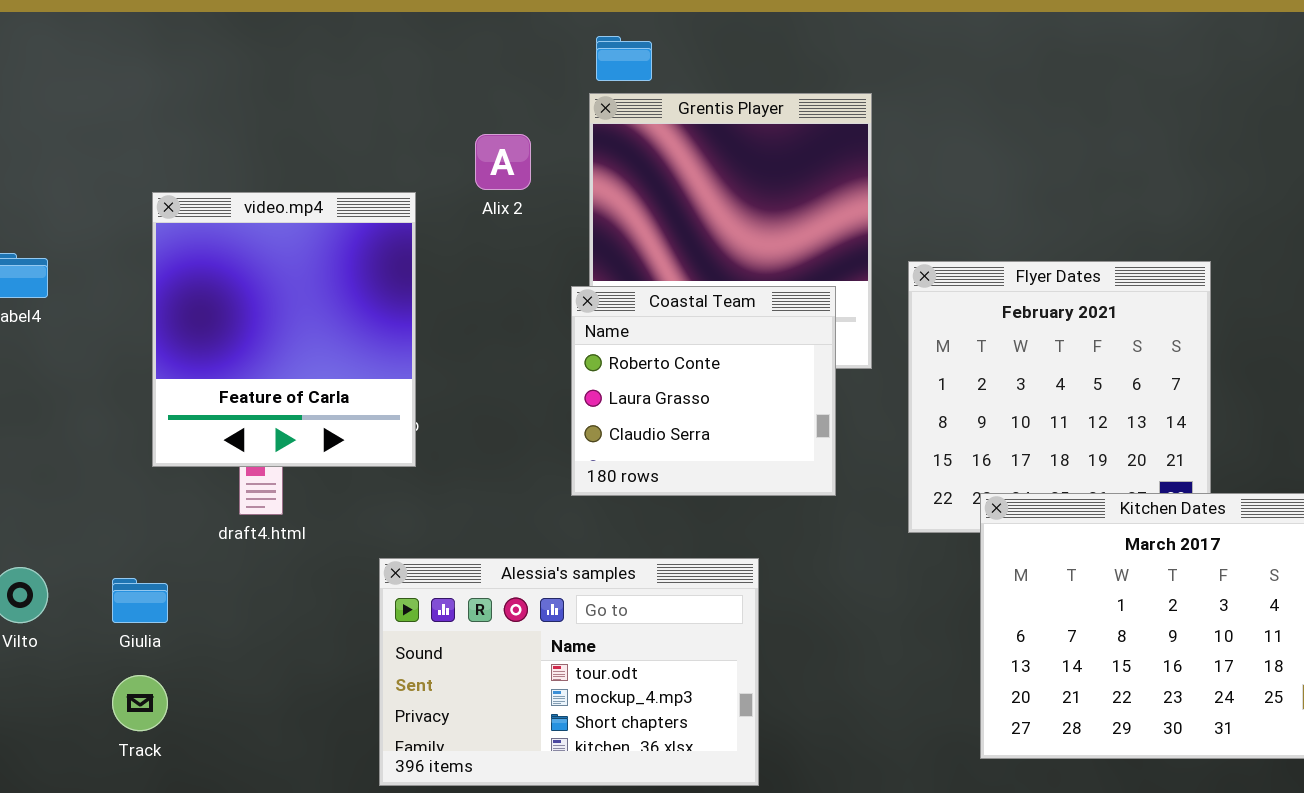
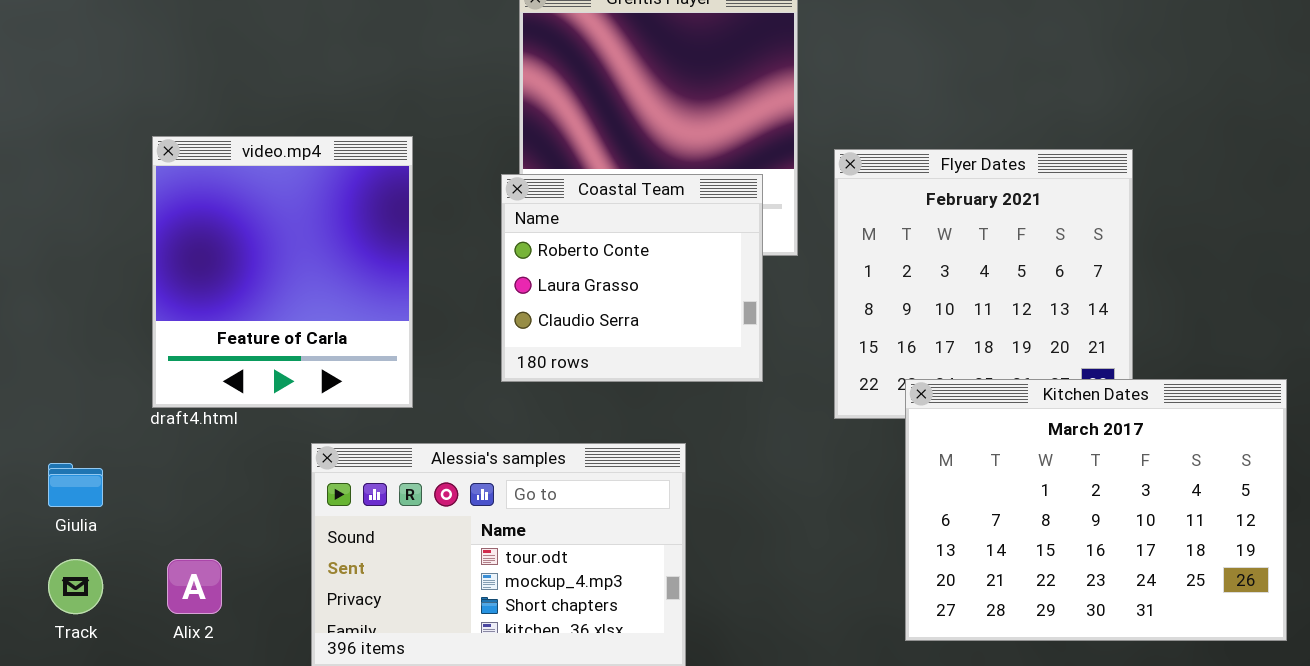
Alix 2: [475,134,531,190] -> [167,559,222,614], moved
video.mp4: [152,192,416,467] -> [152,136,413,408], moved

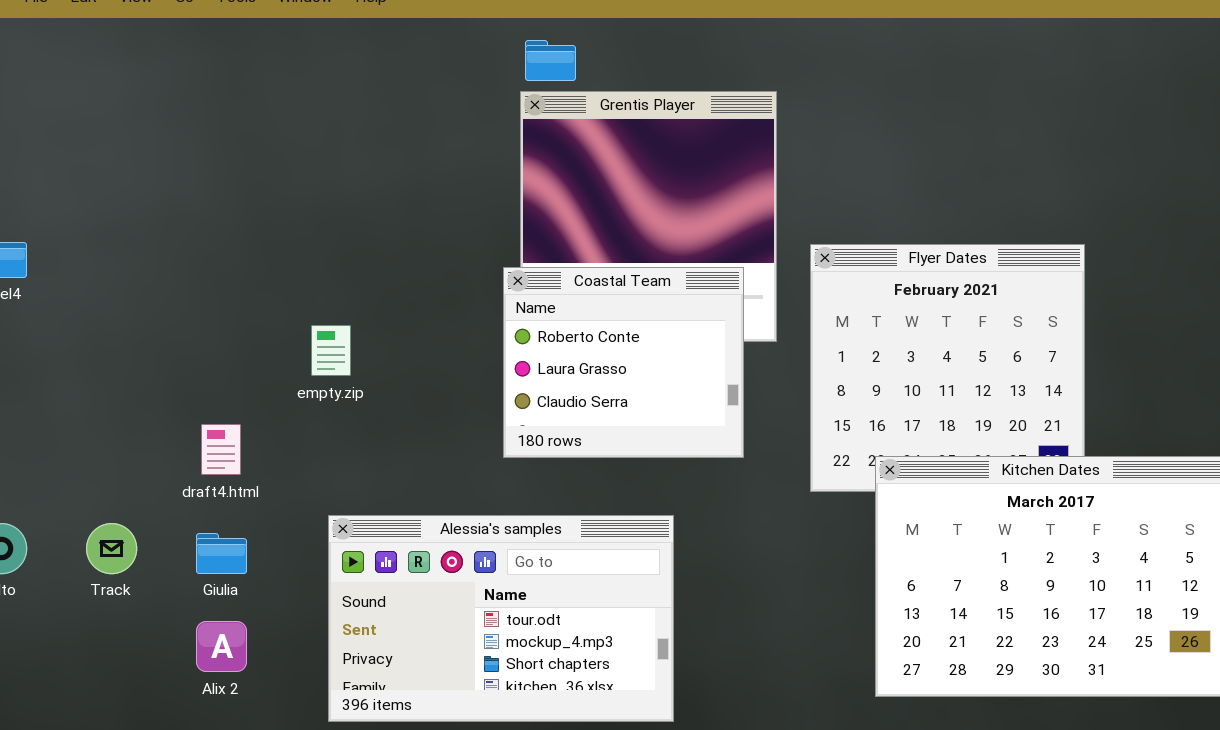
video.mp4: [152,136,413,408] -> none, closed
Giulia: [48,463,103,507] -> [196,533,247,574], moved
Track: [48,559,103,614] -> [86,523,137,574], moved

